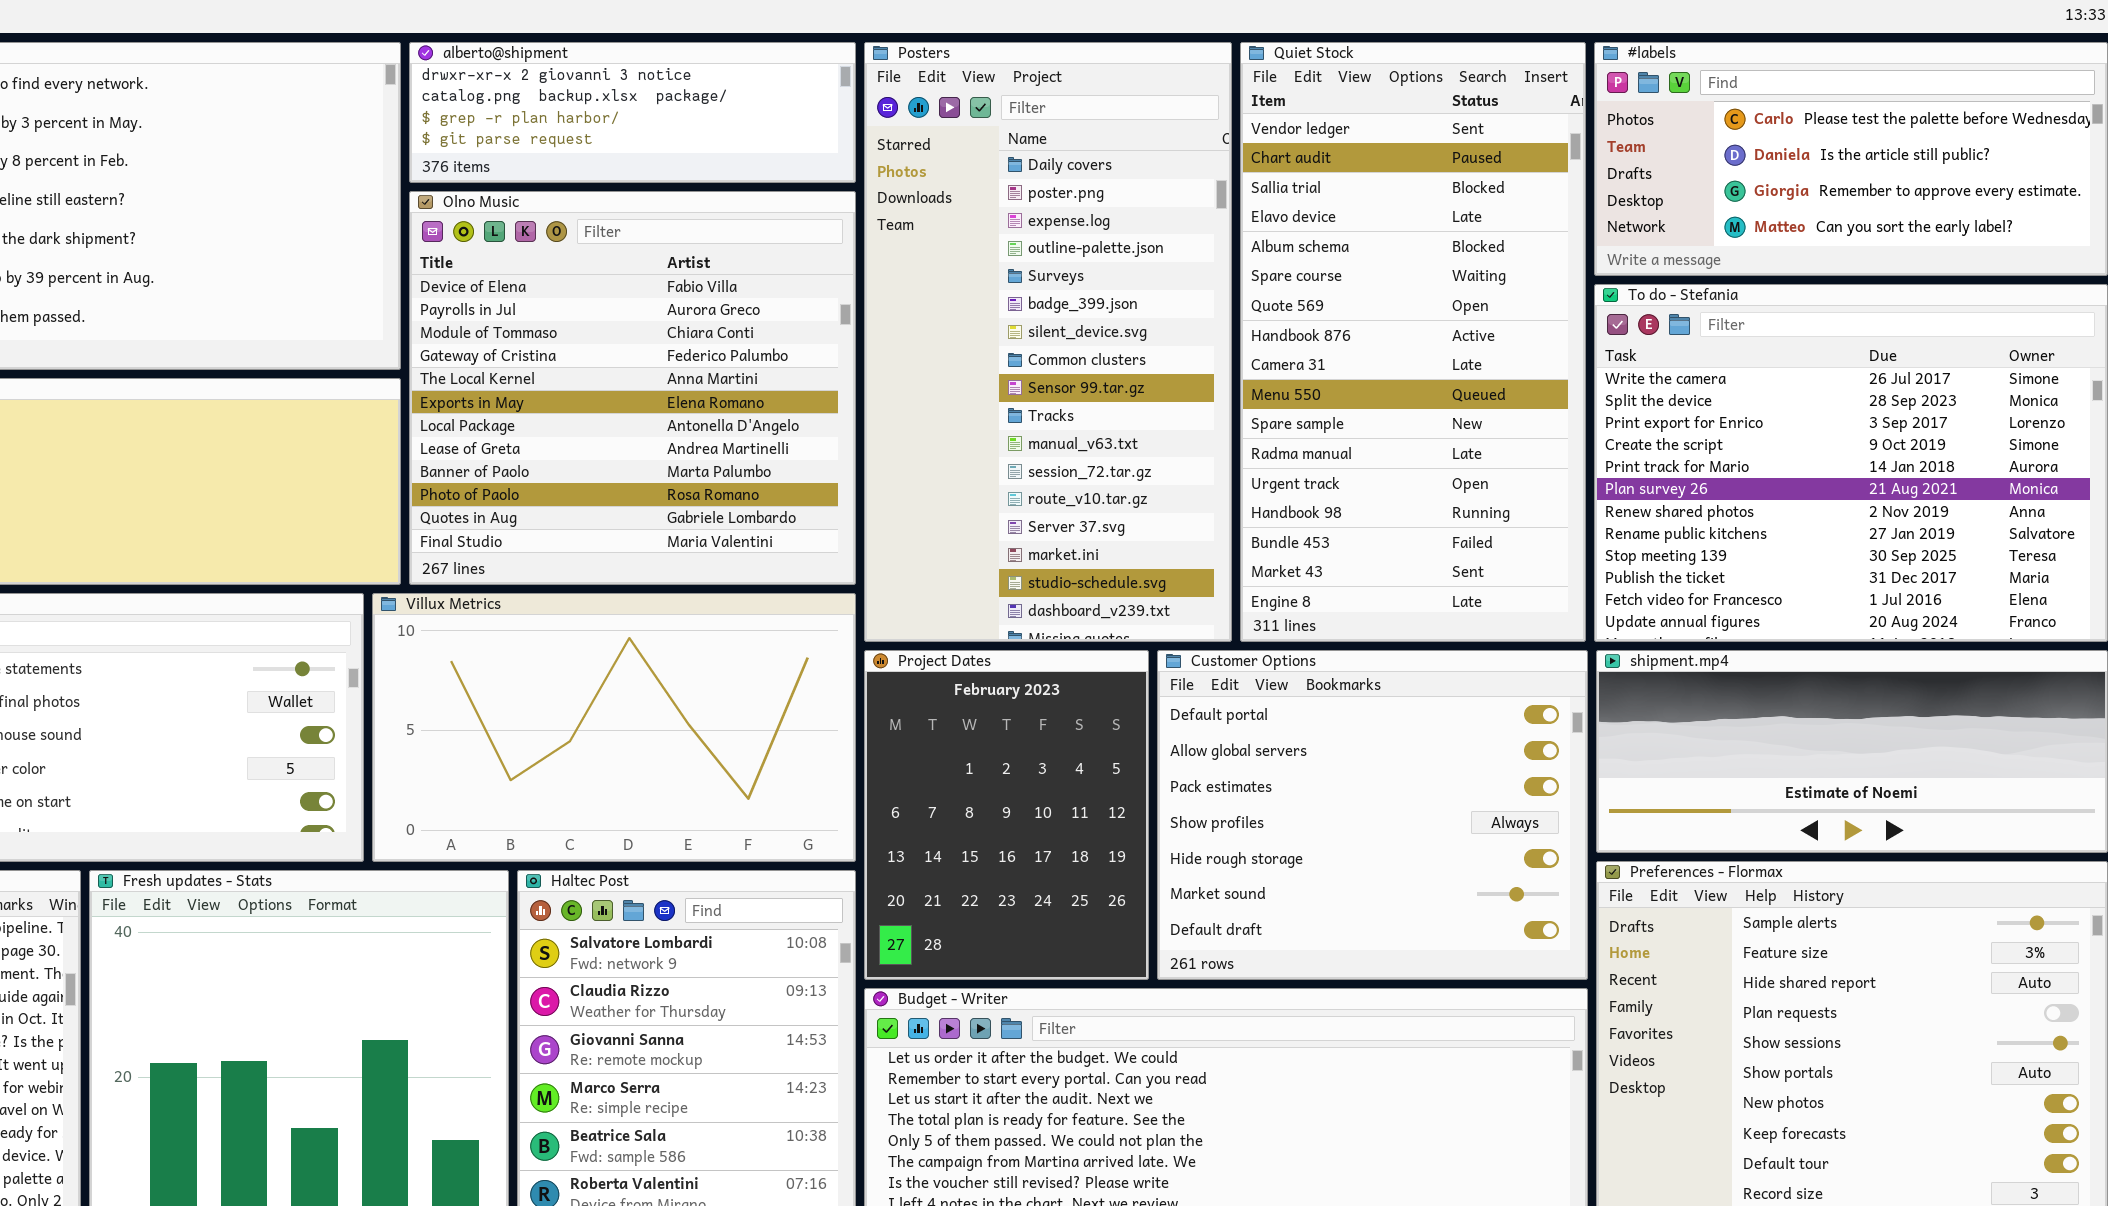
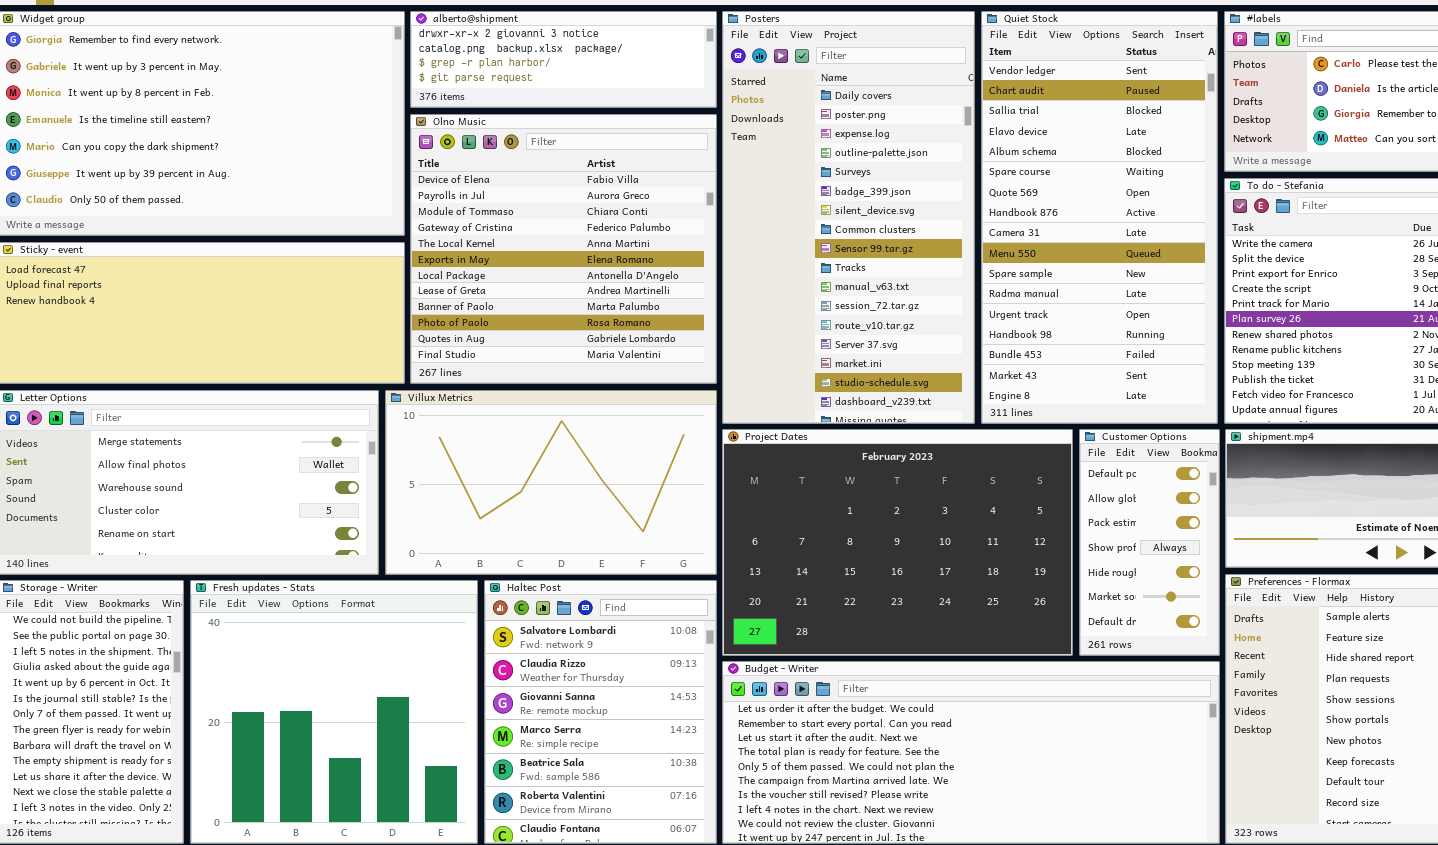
Project Dates: [864,650,1149,980] -> [722,429,1073,656], resized
Customer Options: [1157,650,1588,980] -> [1079,429,1220,656], resized

